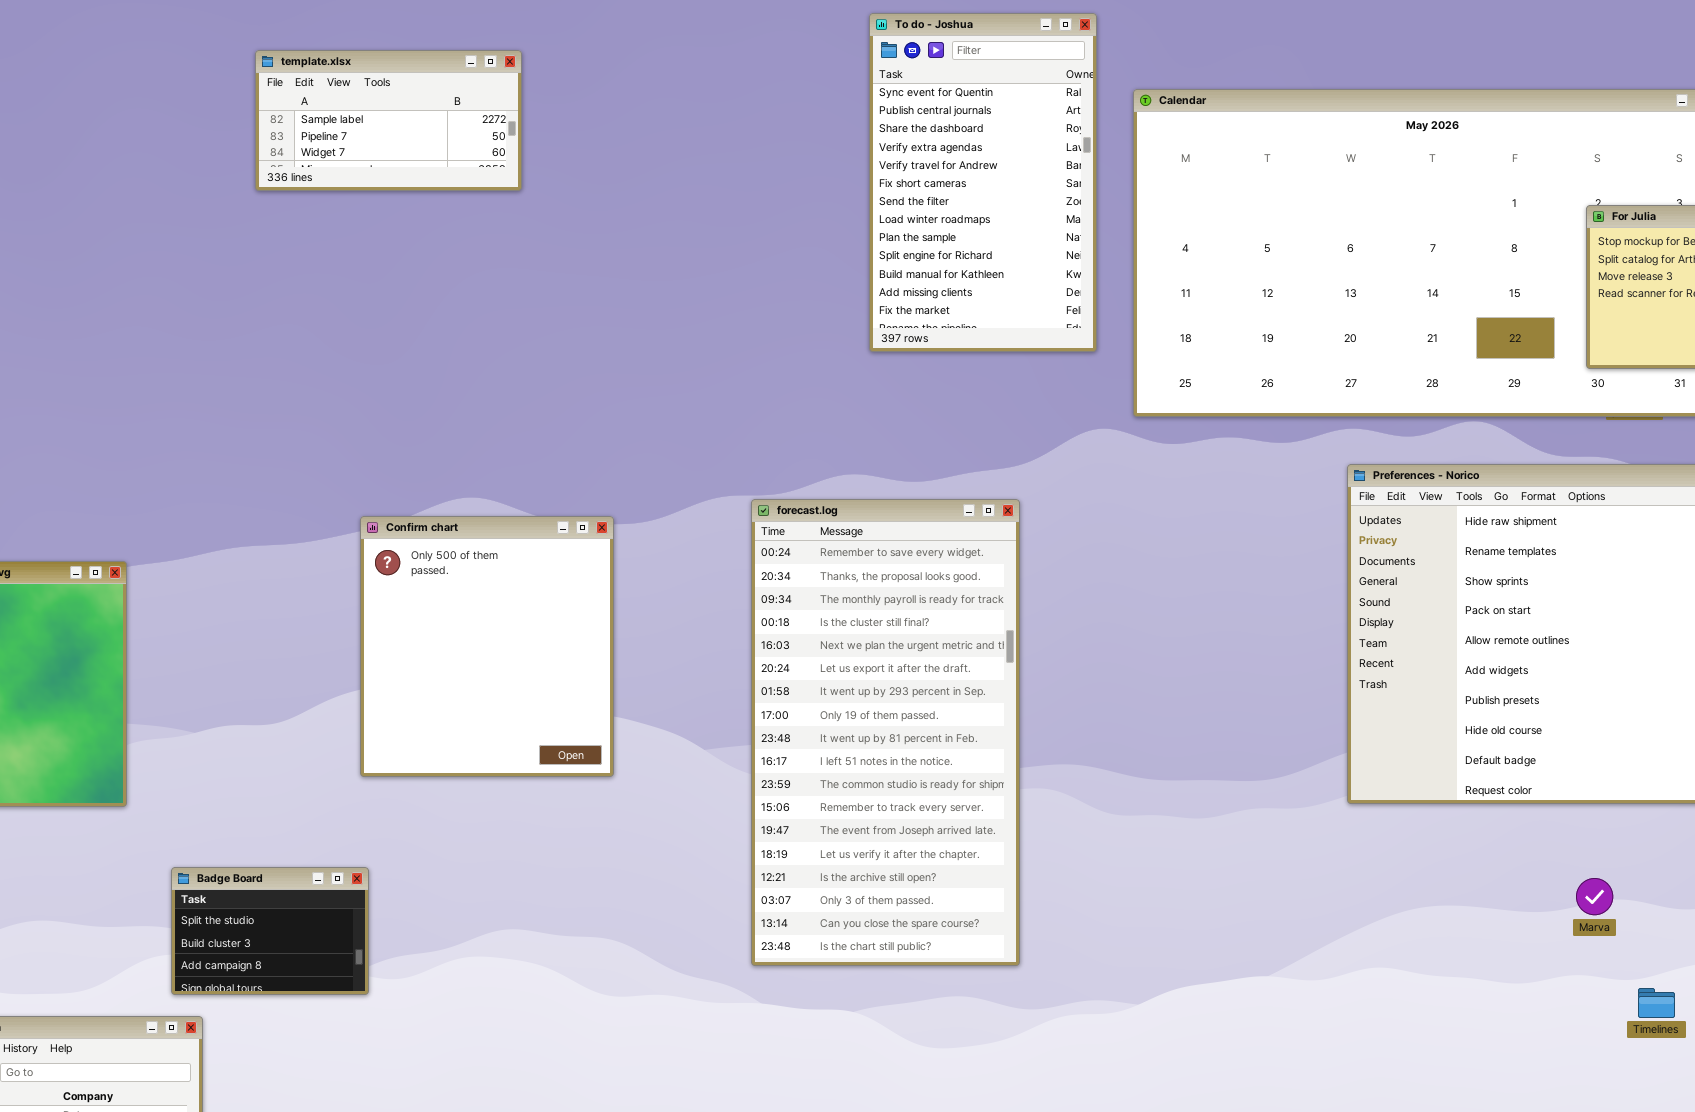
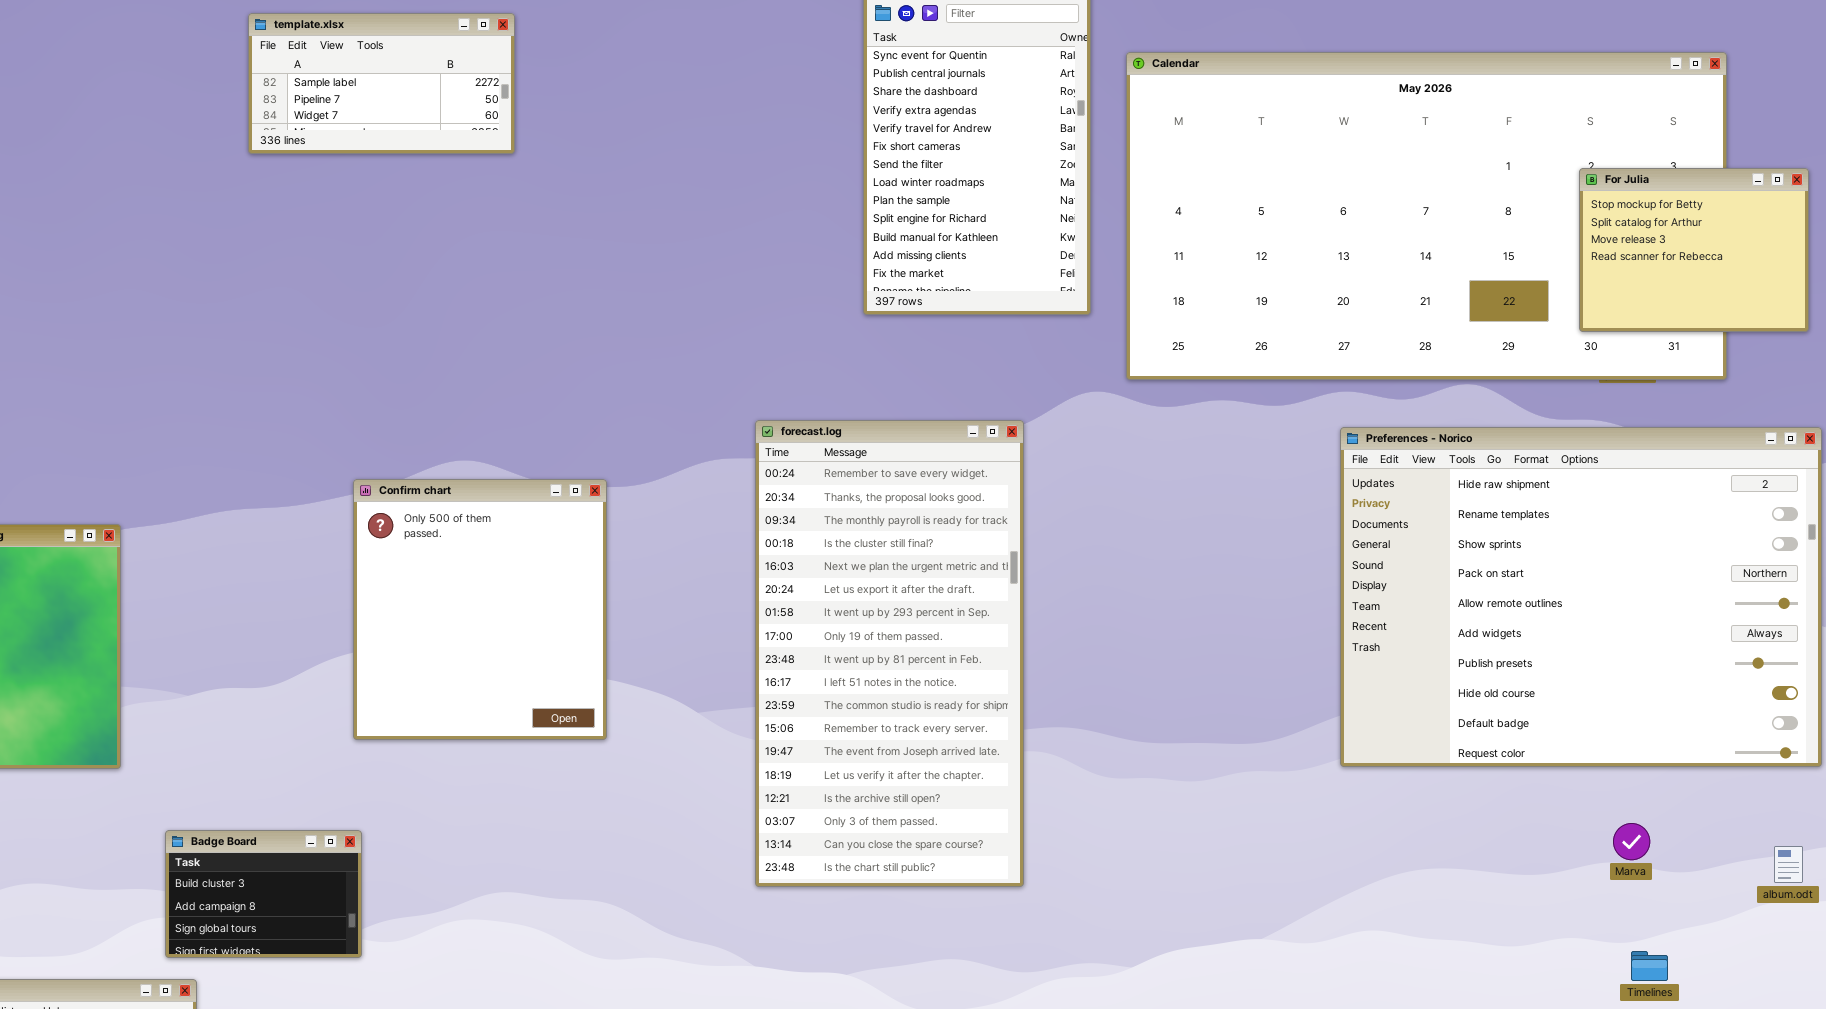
forecast.log: [751,499,1020,966] -> [755,420,1024,887], moved
Badge Board: [171,867,369,995] -> [165,830,362,958], scrolled down 1 row
Marva: [1576,878,1613,915] -> [1613,823,1650,860], moved

